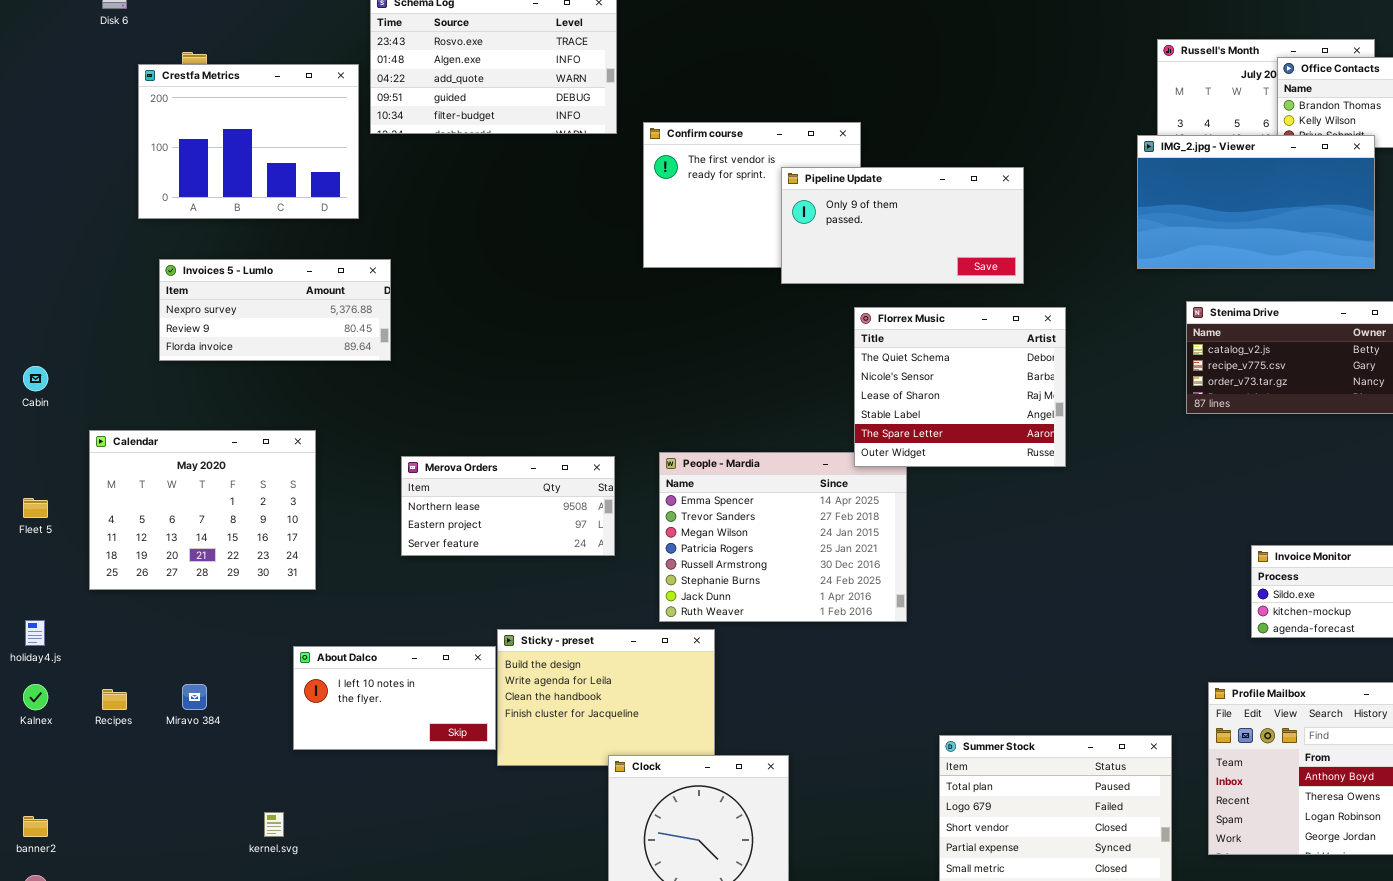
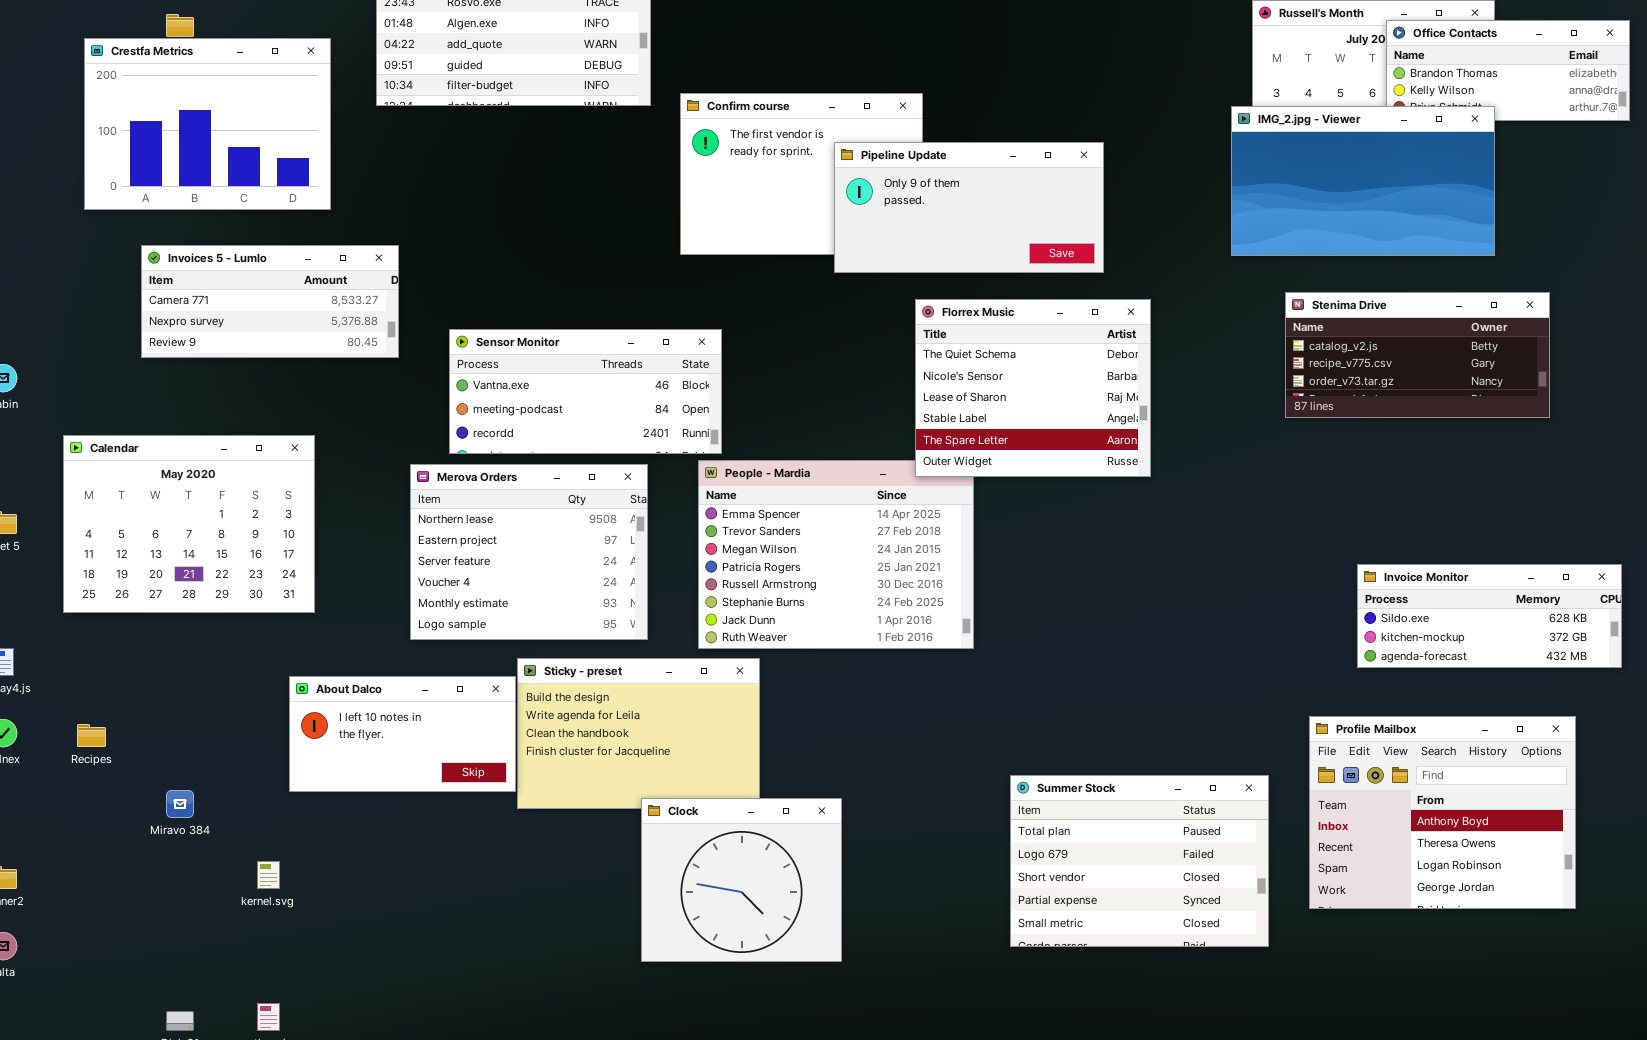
Crestfa Metrics: [138,64,359,219] -> [84,38,331,210], moved
Invoices 5 - Lumlo: [159,259,391,361] -> [141,245,399,358], scrolled up 1 row
Sensor Monitor: none -> [449,329,722,454], opened
Merova Orders: [401,456,615,556] -> [410,464,648,640], resized
Miravo 384: [182,684,207,710] -> [166,790,194,818], moved

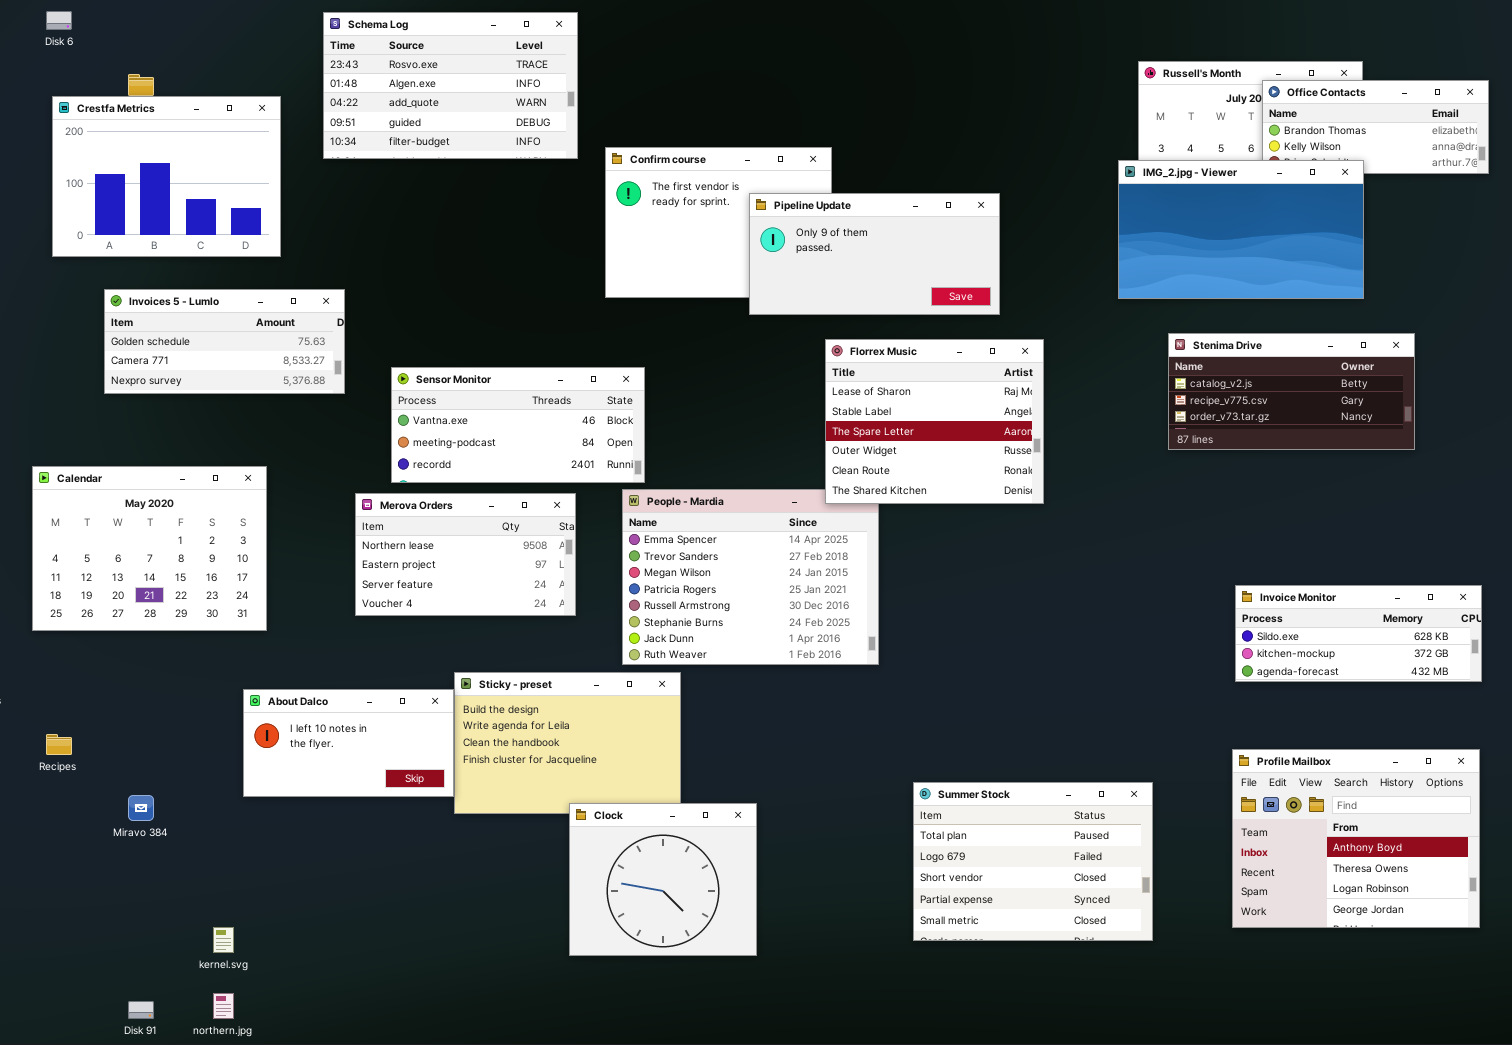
Invoices 5 - Lumlo: [141,245,399,358] -> [104,289,345,394], scrolled up 1 row
Florrex Music: [915,299,1151,477] -> [825,339,1044,504], scrolled down 2 rows
Merova Orders: [410,464,648,640] -> [355,493,576,616], resized
Profile Mailbox: [1309,716,1576,909] -> [1232,749,1480,928], moved
kernel.svg: [257,861,280,889] -> [213,927,234,953], moved

